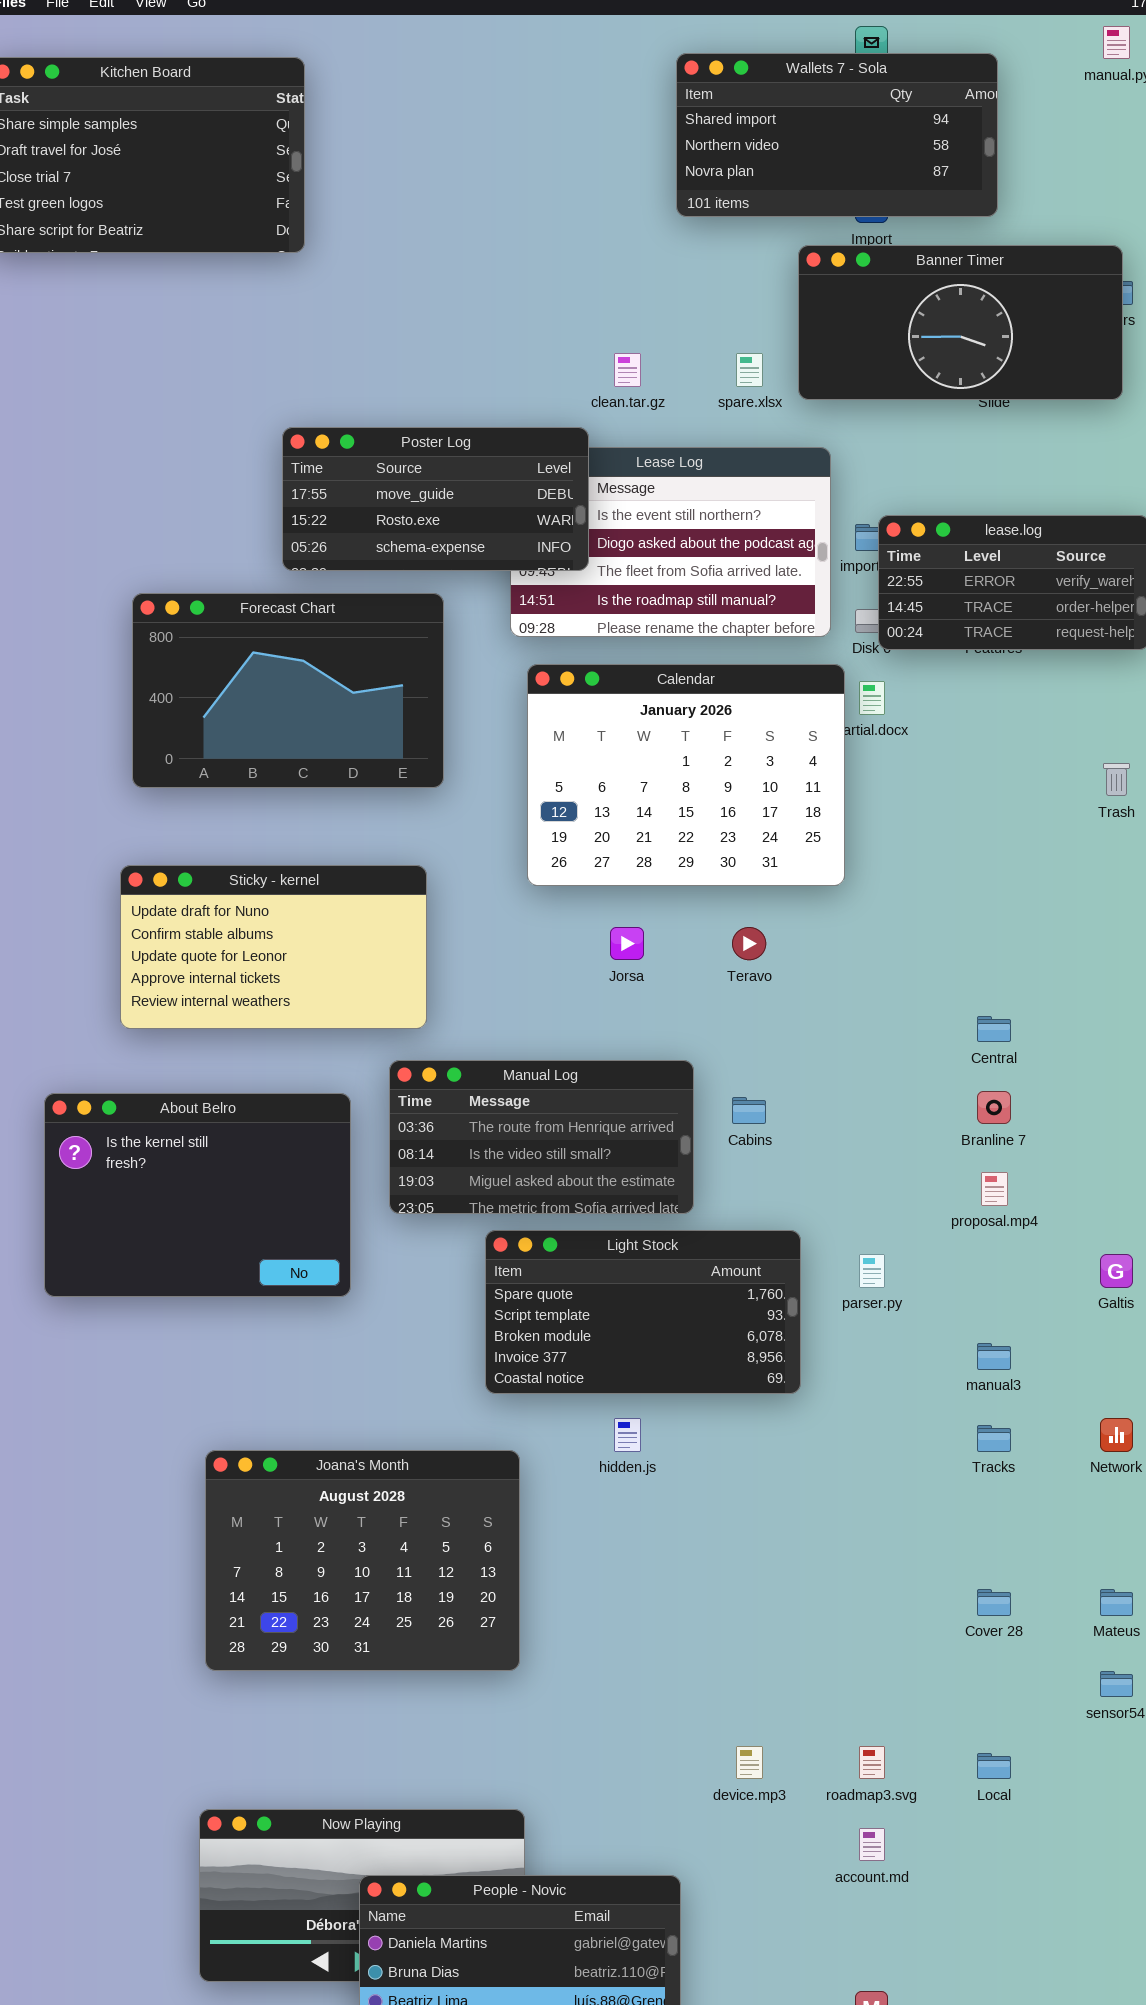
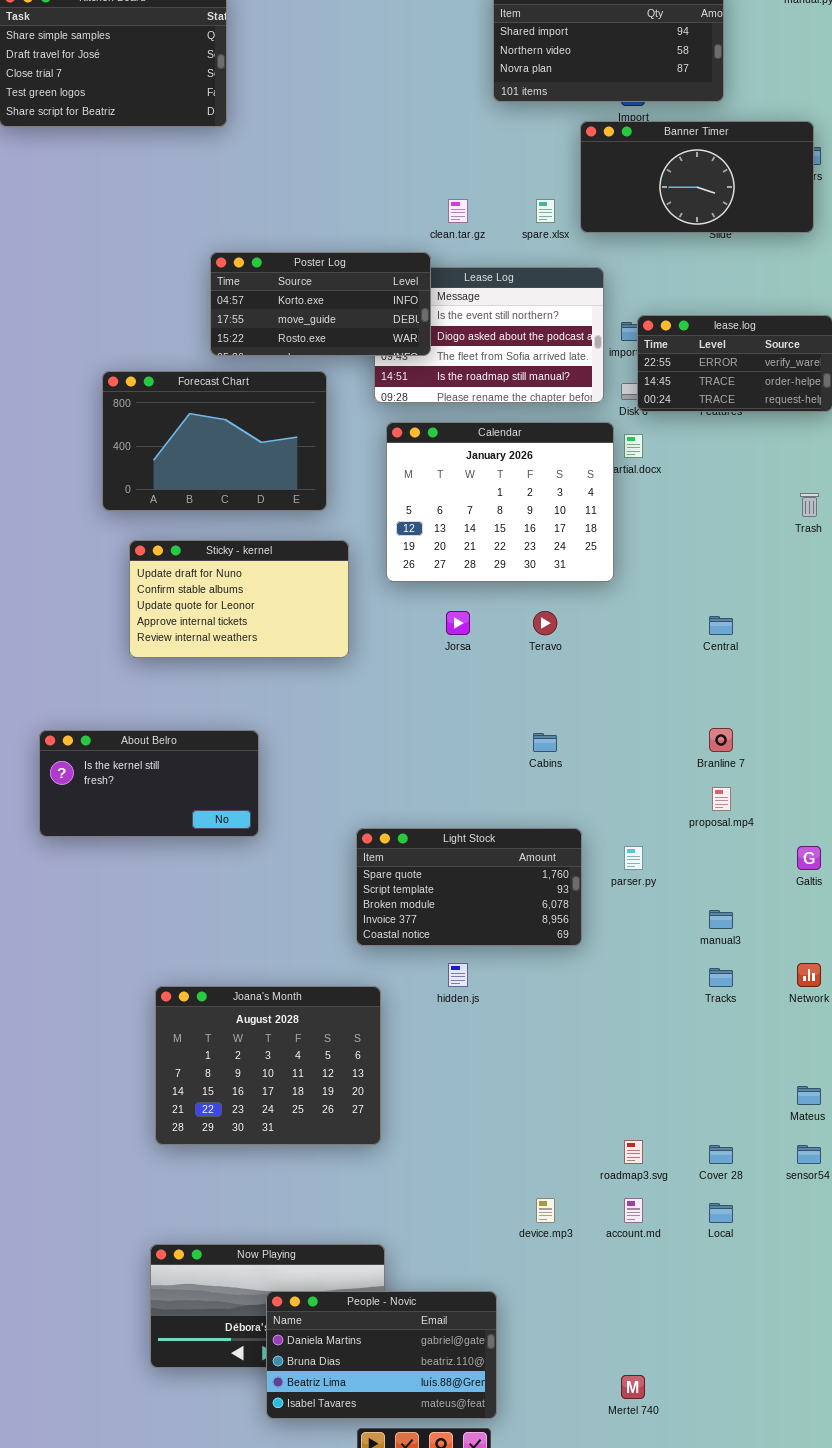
Poster Log: [282,427,589,571] -> [210,252,431,356], scrolled up 1 row
Sticky - kernel: [120,865,427,1029] -> [129,540,349,658], moved
Central: [977,1016,1011,1042] -> [709,616,733,635], moved
Manual Log: [389,1060,694,1214] -> none, closed
About Belro: [44,1093,351,1297] -> [39,730,259,837], resized
Cover 28: [977,1589,1011,1616] -> [709,1145,733,1164], moved
roadmap3.svg: [859,1746,885,1779] -> [624,1140,643,1164], moved
account.md: [859,1828,885,1861] -> [624,1198,643,1223], moved

